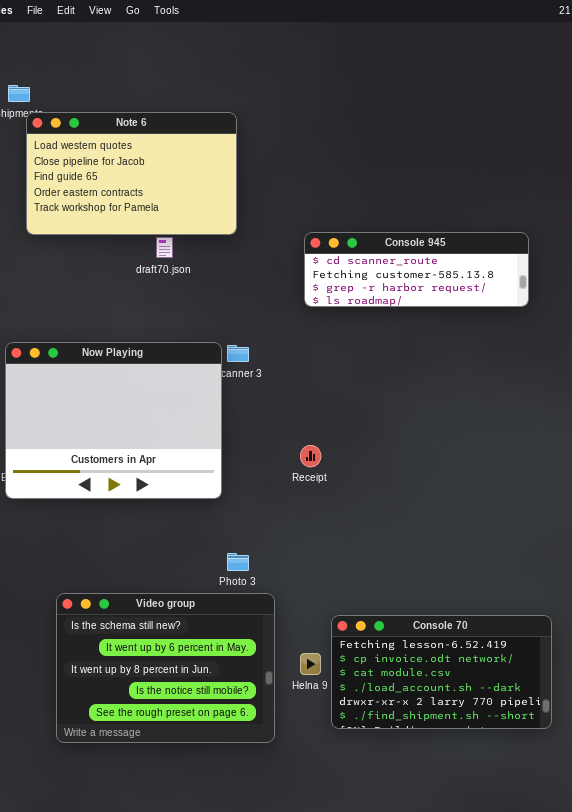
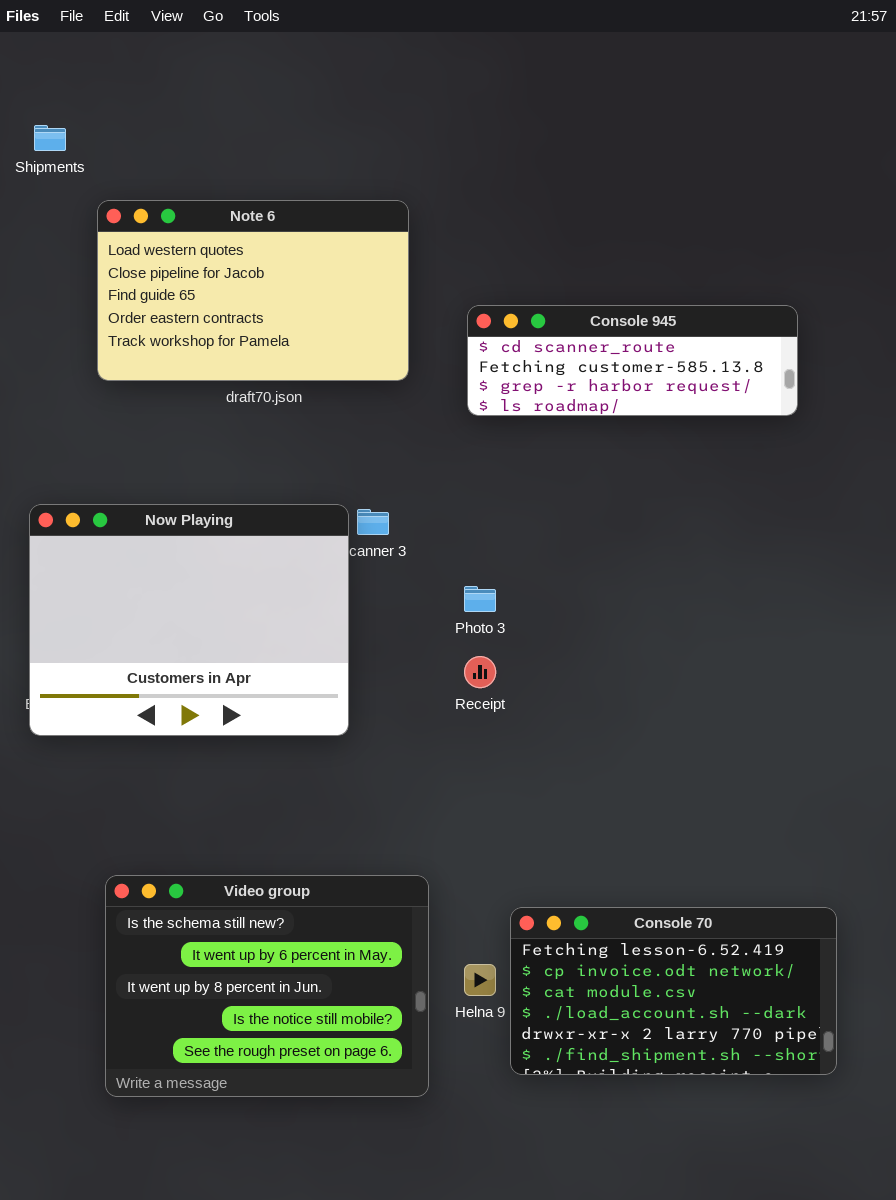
Note 6: [26,112,237,235] -> [97,200,409,381], moved
Console 945: [304,232,529,307] -> [467,305,798,416], moved
Photo 3: [227,553,249,571] -> [464,586,496,612], moved

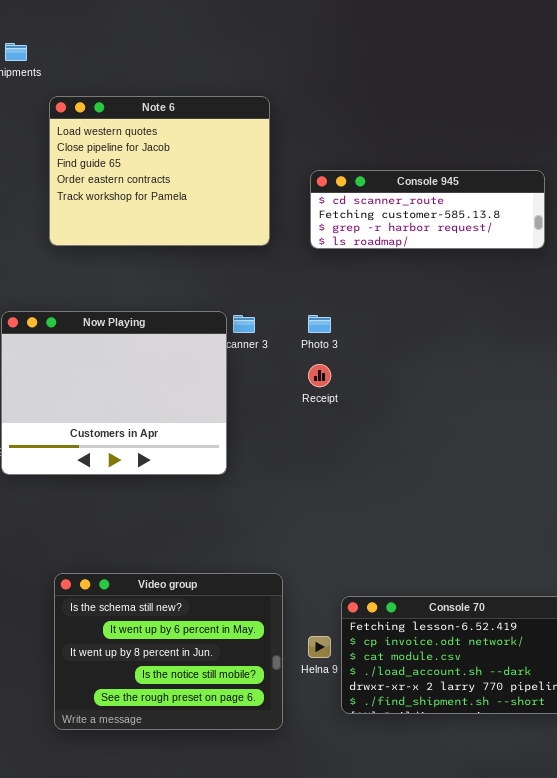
Note 6: [97,200,409,381] -> [49,96,270,246], resized
Photo 3: [464,586,496,612] -> [308,315,331,333], moved
Receipt: [464,656,496,688] -> [308,364,331,387], moved

